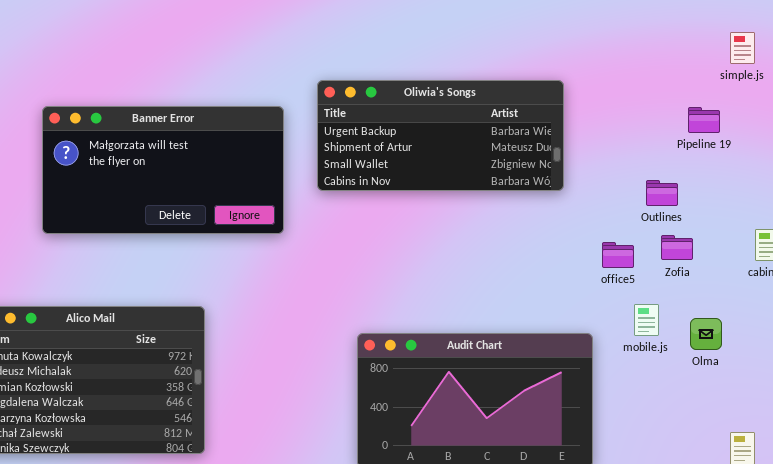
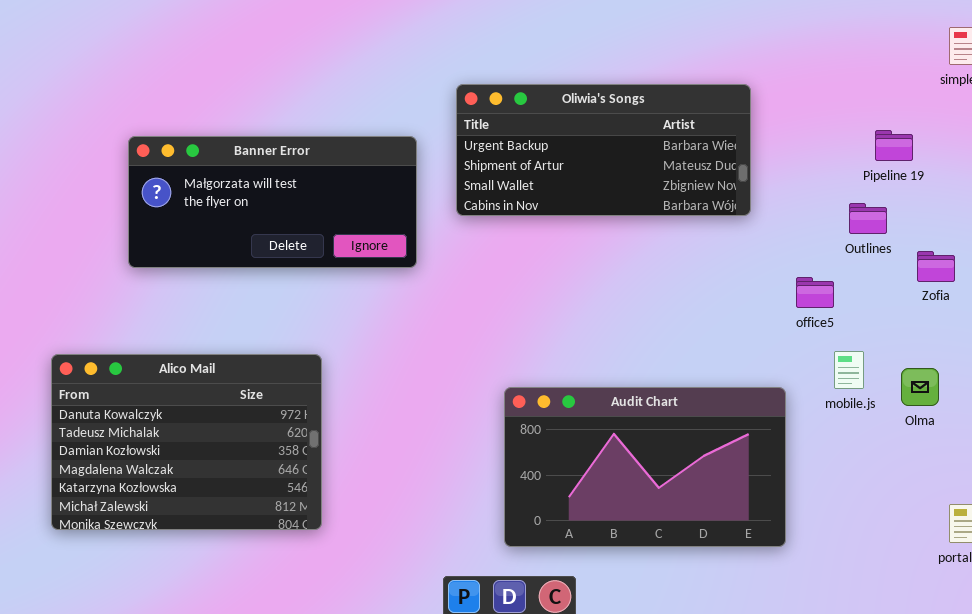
Banner Error: [42,106,284,234] -> [128,136,417,268], resized
Pipeline 19: [688,107,720,133] -> [875,130,913,161], moved
Zofia: [661,235,693,260] -> [917,251,955,282], moved

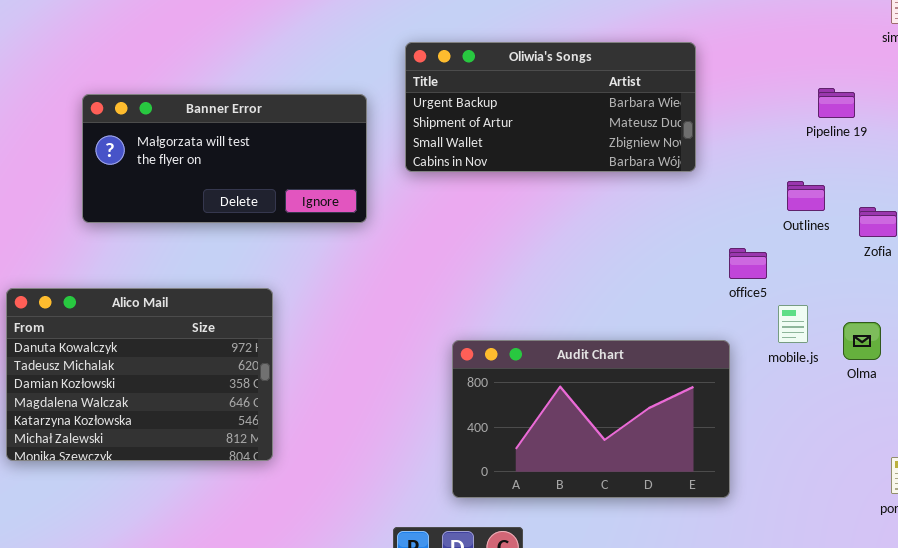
Outlines: [849,203,887,234] -> [787,181,825,211], moved
office5: [796,277,834,308] -> [729,248,767,279], moved
Alico Mail: [51,354,322,530] -> [6,288,273,461], moved

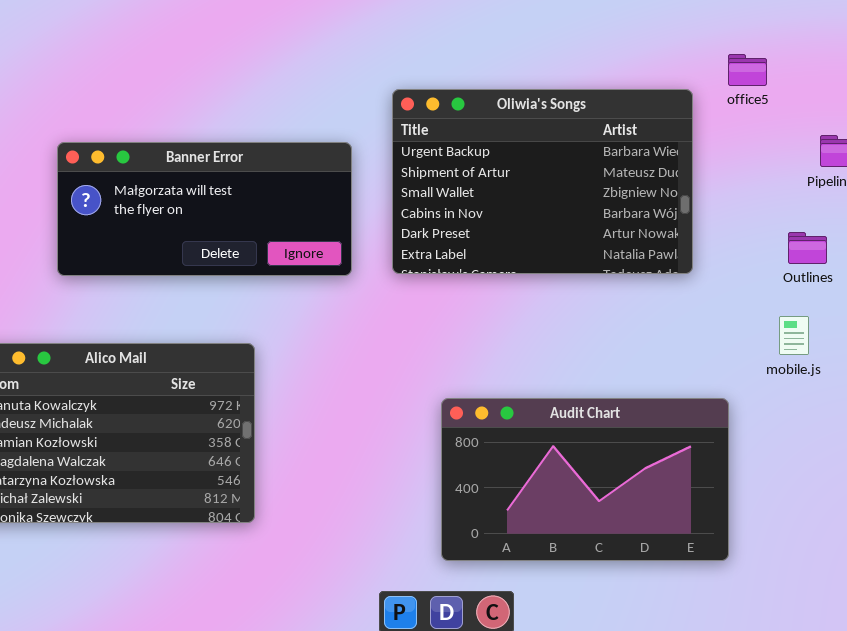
Oliwia's Songs: [405,42,696,172] -> [392,89,693,274], resized
office5: [729,248,767,279] -> [728,54,767,86], moved
mobile.js: [778,305,808,343] -> [779,316,809,355], moved

